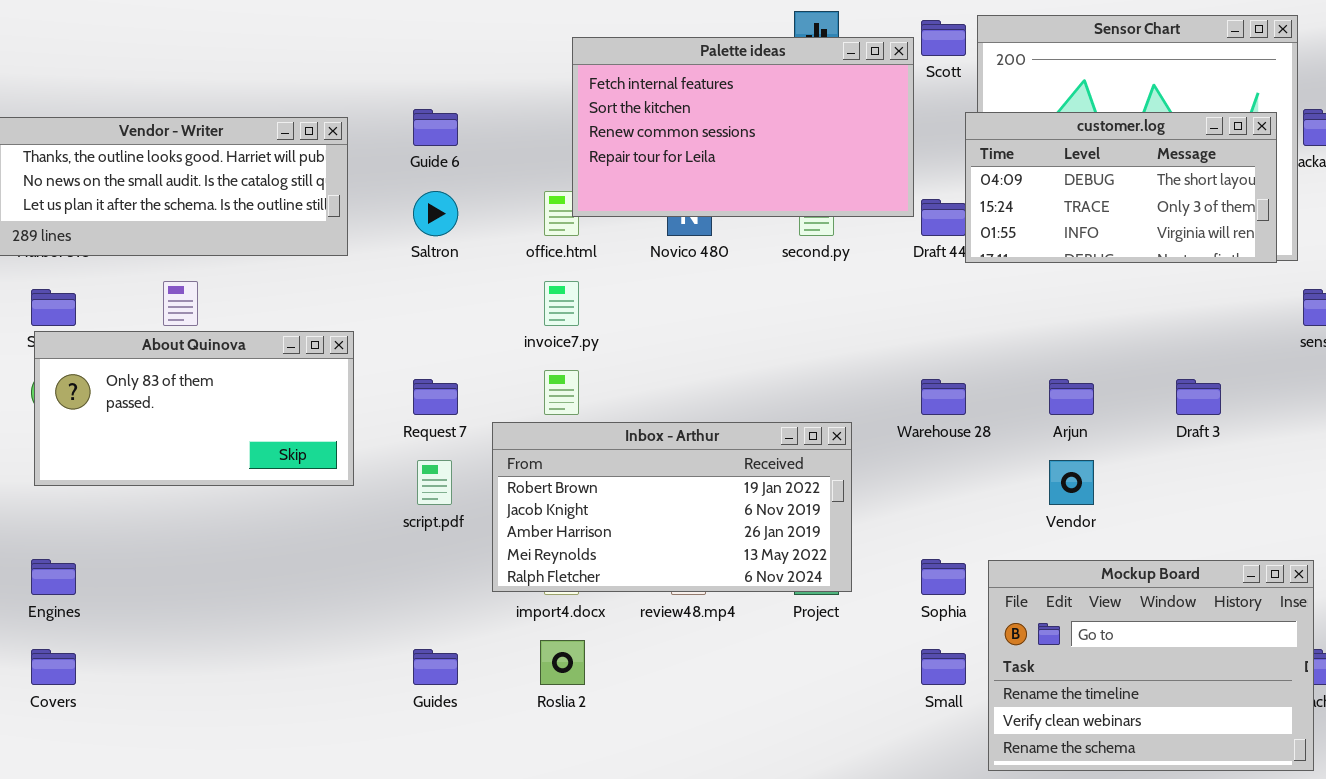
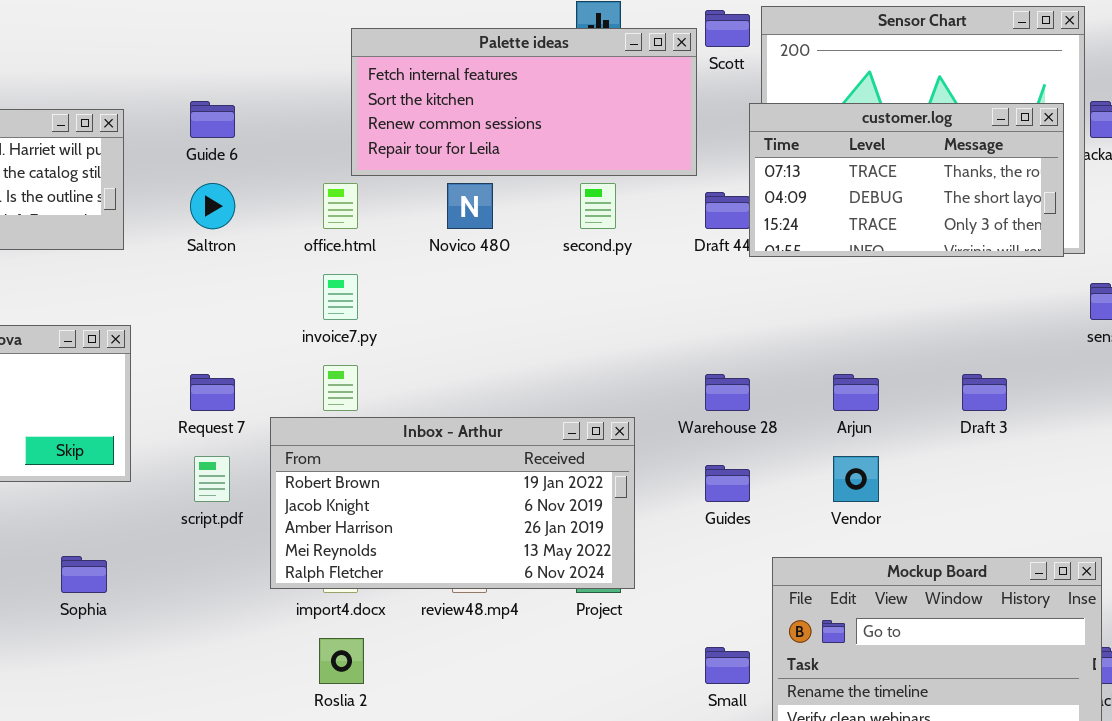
Palette ideas: [572,37,914,217] -> [351,28,697,176], resized
customer.log: [965,112,1277,263] -> [749,103,1064,257], scrolled up 1 row
Sophia: [921,559,966,595] -> [61,556,107,593], moved
Guides: [413,649,458,685] -> [705,465,750,502], moved

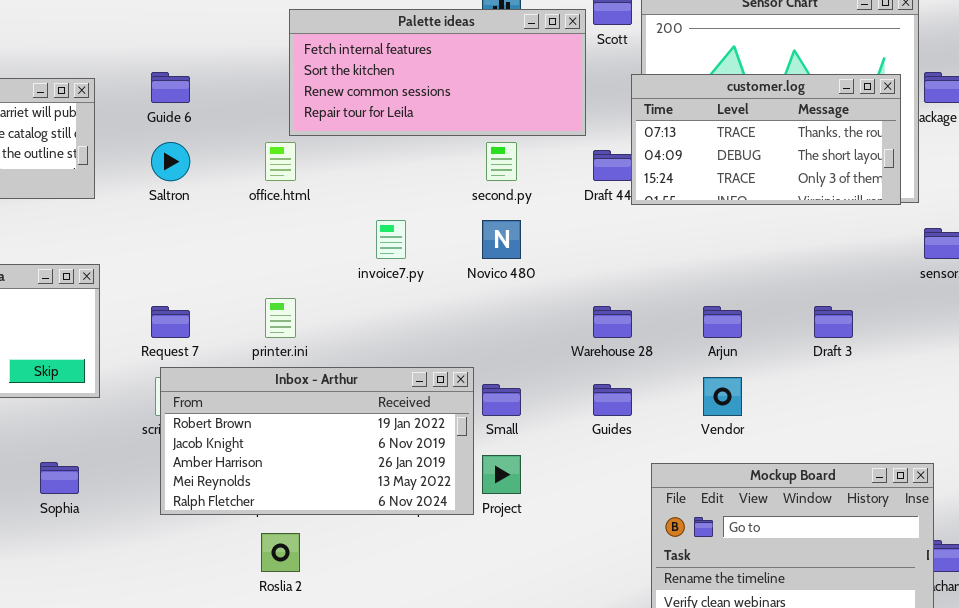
Novico 480: [447,183,493,229] -> [482,220,521,259], moved
invoice7.py: [323,274,358,320] -> [376,220,406,259], moved
Inbox - Arthur: [270,417,635,589] -> [160,367,474,515], moved
Small: [705,647,750,684] -> [482,384,521,416], moved

